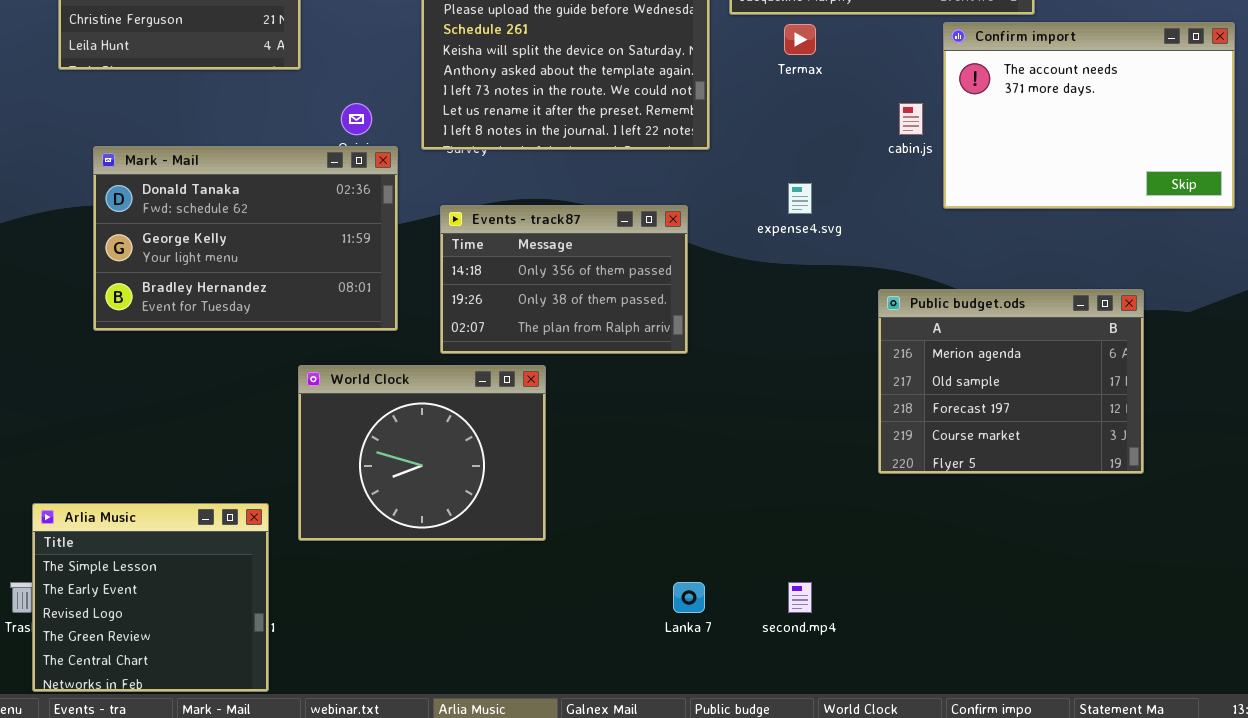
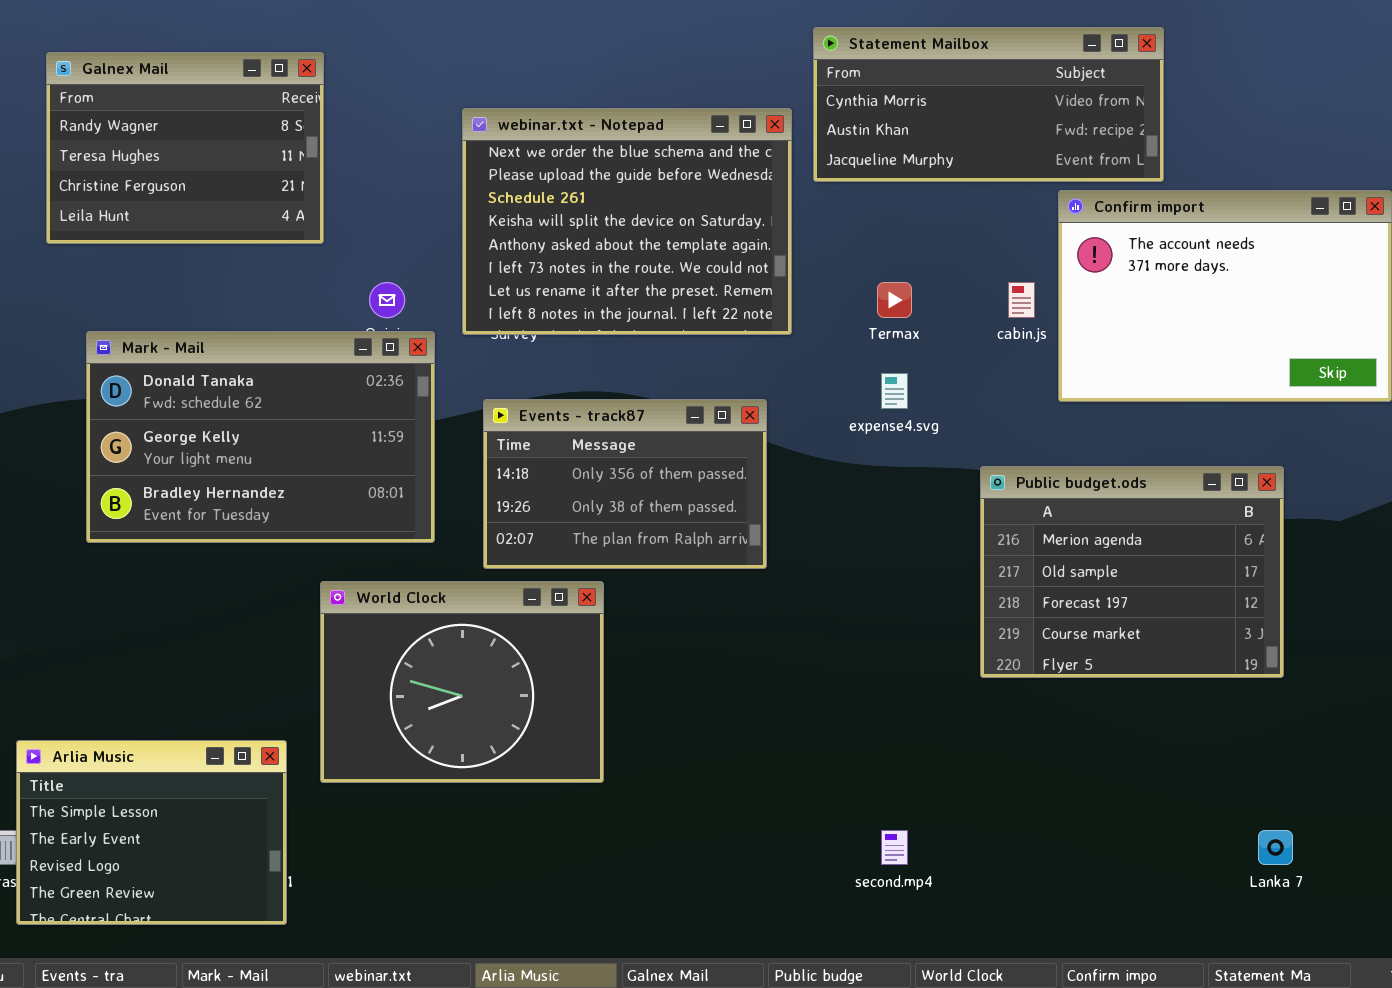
Termax: [784,24,816,55] -> [877,282,912,318], moved
Public budget.ods: [878,289,1144,474] -> [980,466,1284,678], moved
Arlia Music: [32,503,269,692] -> [16,740,287,925], resized
Lanka 7: [673,582,705,613] -> [1258,830,1293,865], moved

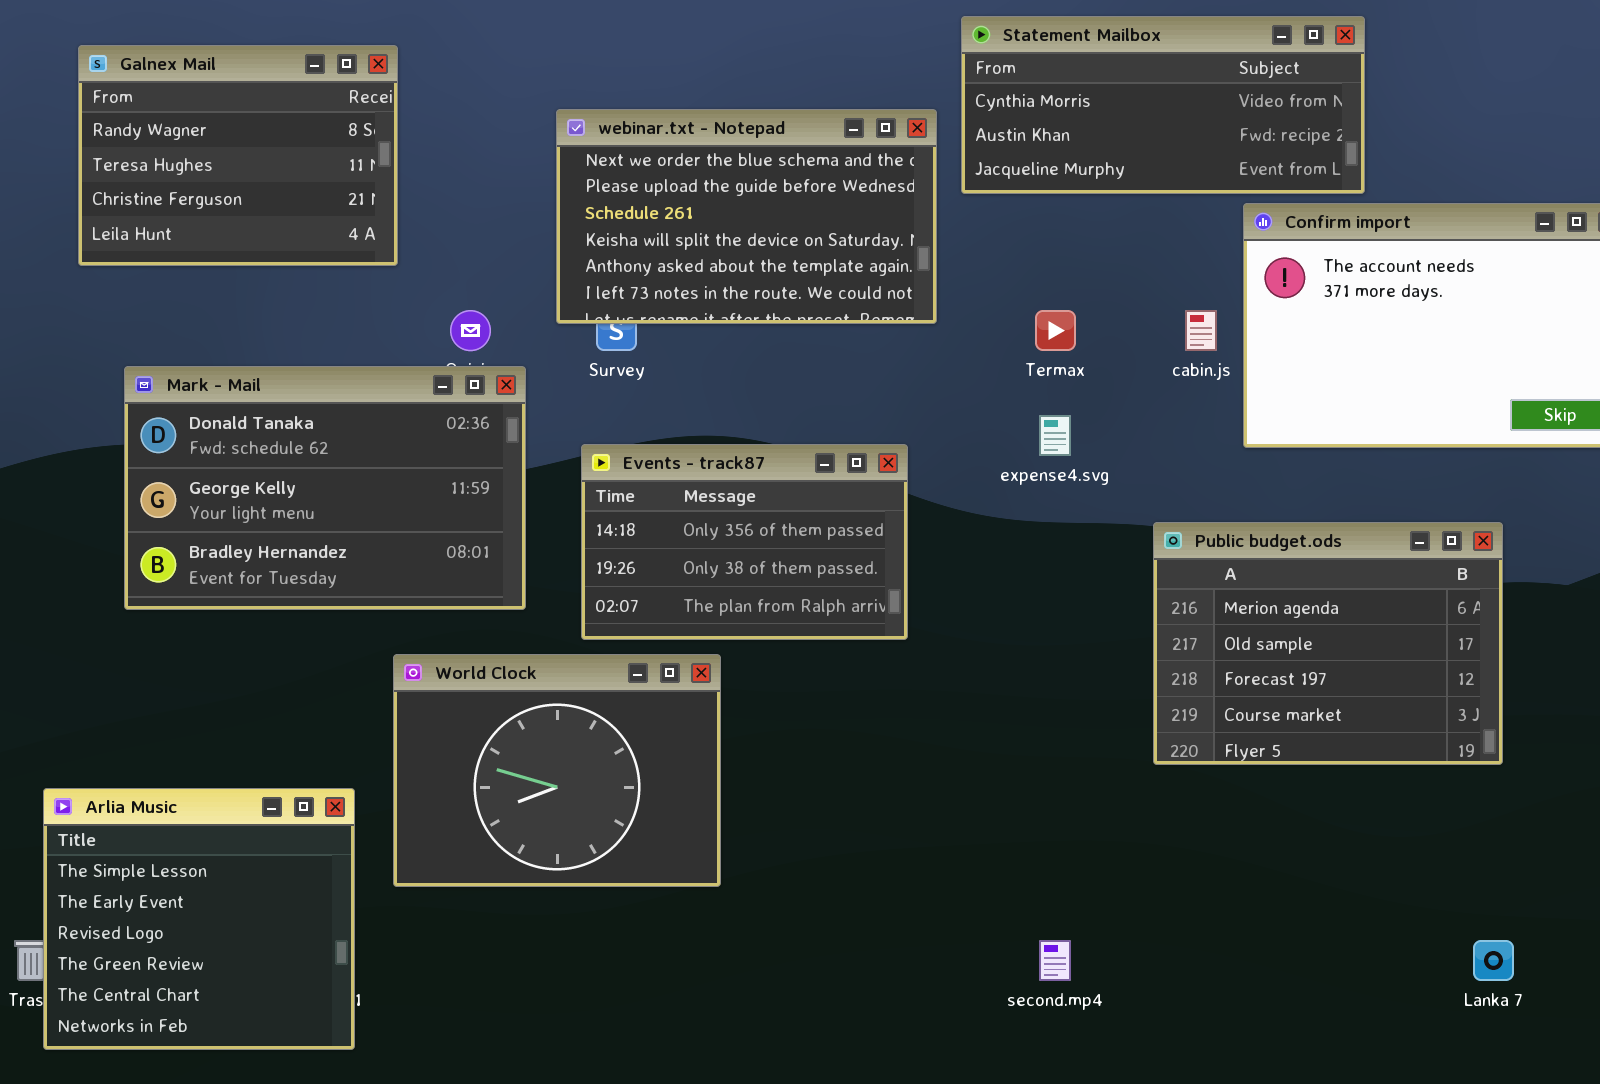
webinar.txt - Notepad: [462,108,792,335] -> [556,109,937,324], resized
Arlia Music: [16,740,287,925] -> [43,788,355,1050], resized

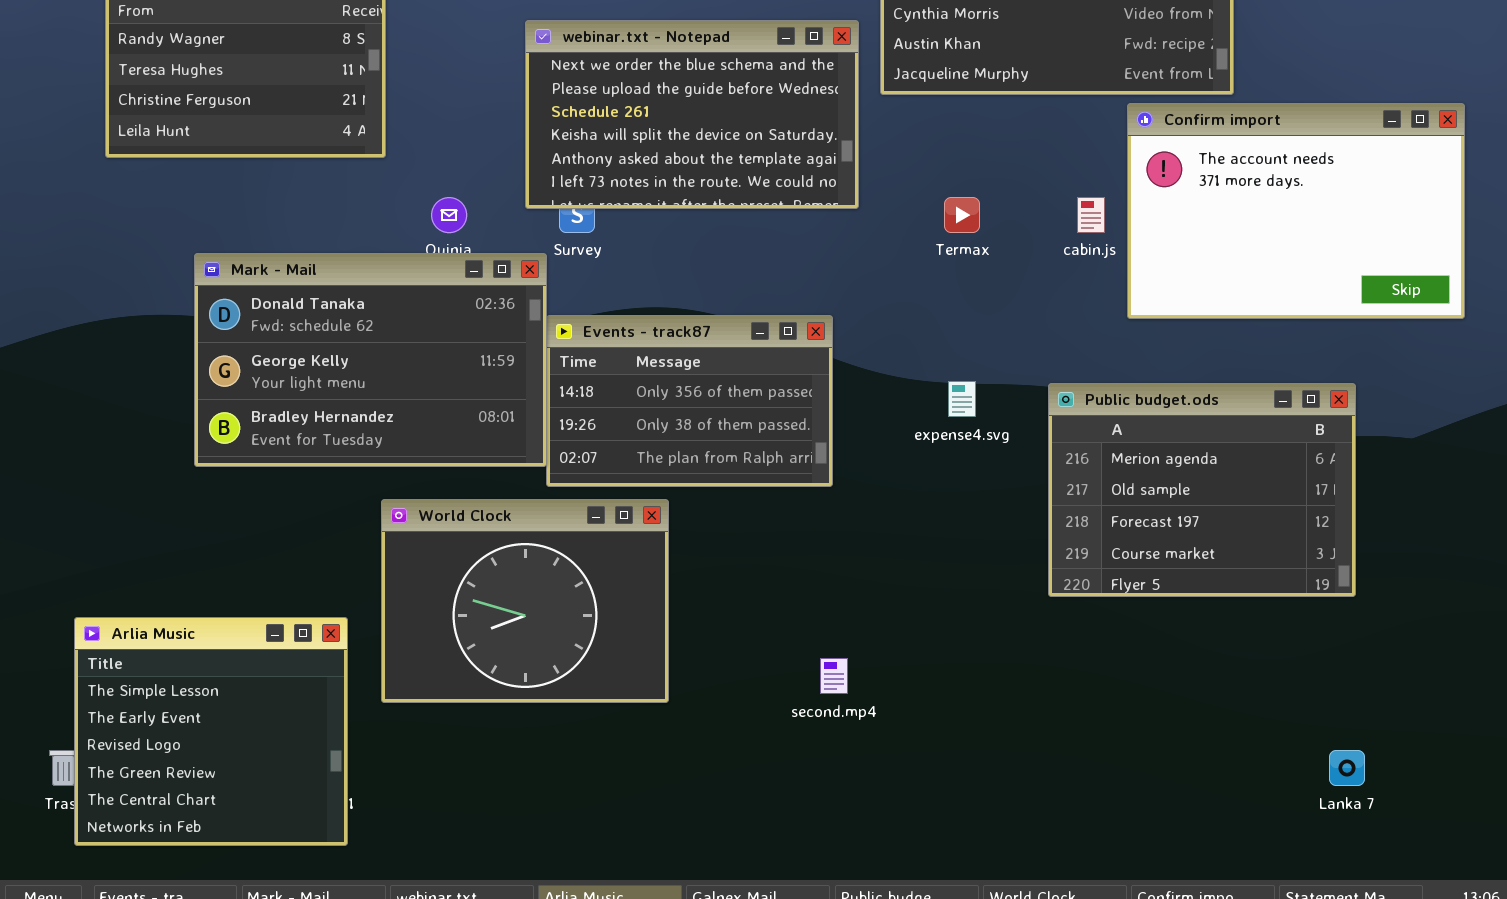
Mark - Mail: [124,366,526,610] -> [194,253,547,467], moved
expense4.svg: [1039,415,1071,456] -> [948,381,976,417], moved
second.mp4: [1039,940,1071,981] -> [820,658,848,694], moved

